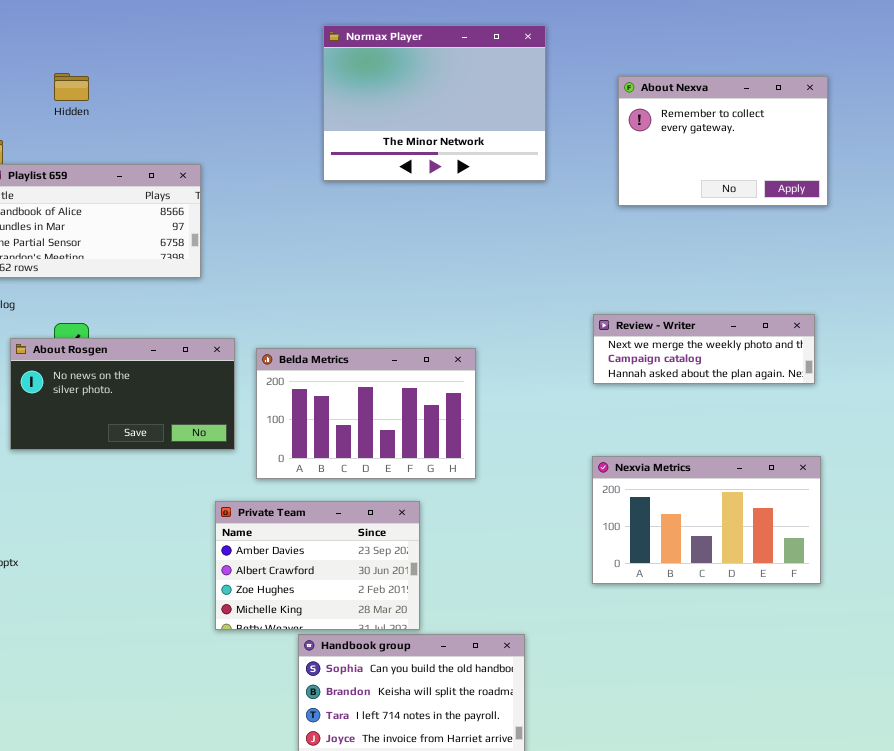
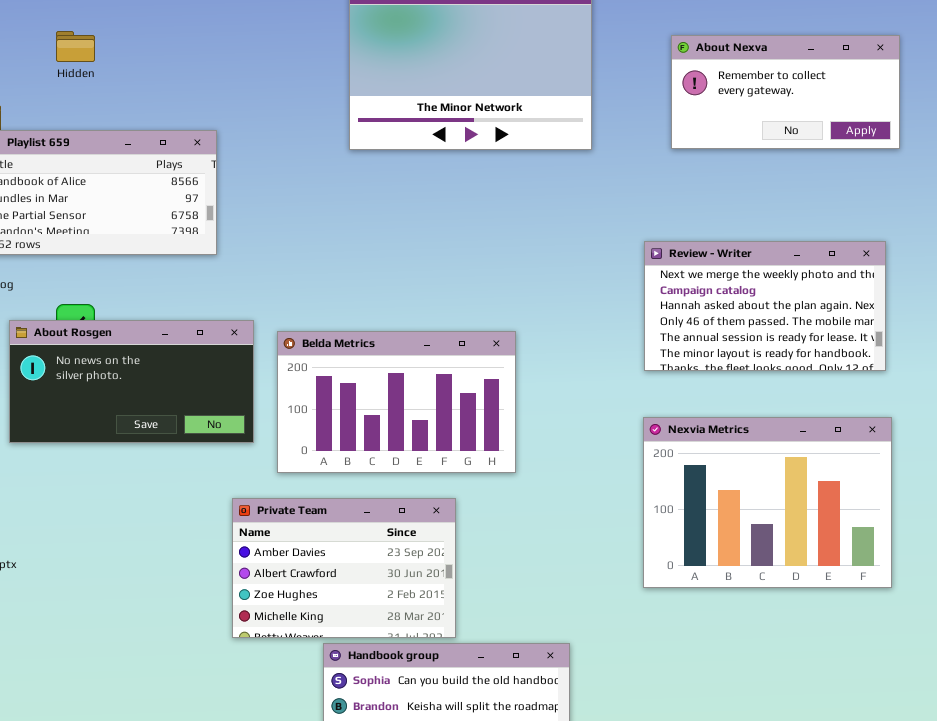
About Nexva: [618,76,828,206] -> [671,35,900,149], resized
Review - Writer: [593,314,815,384] -> [644,241,886,371], resized
Nexvia Metrics: [592,456,821,584] -> [643,417,892,588], resized

